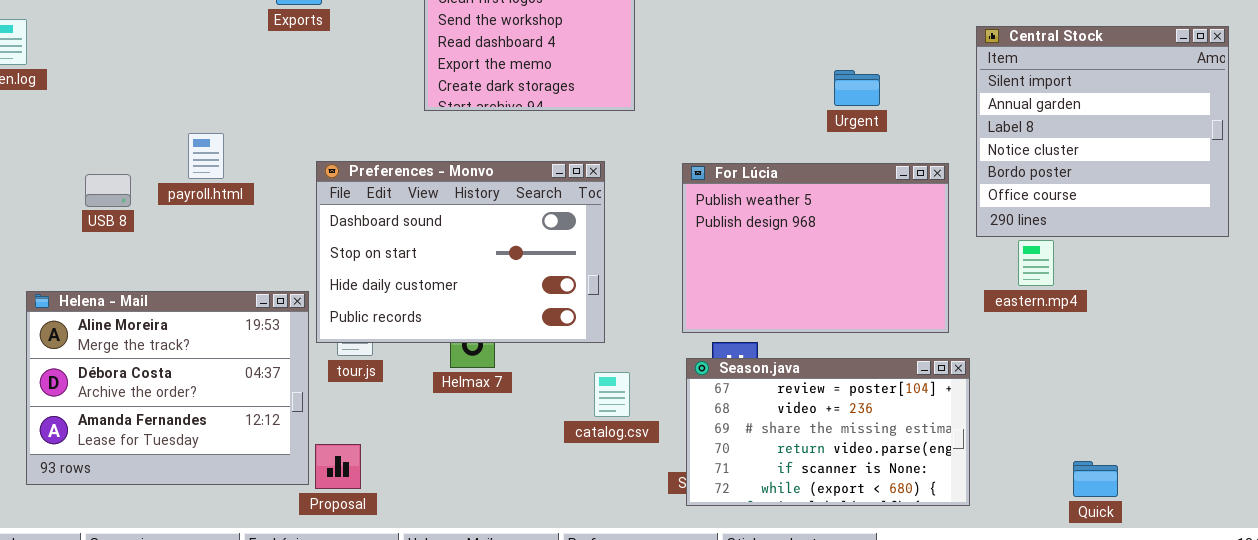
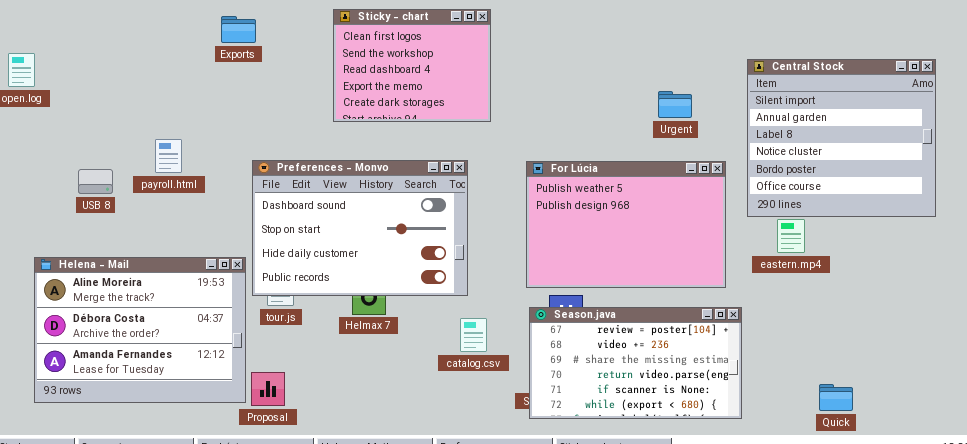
Urgent: [834,70,880,106] -> [658,91,692,118], moved

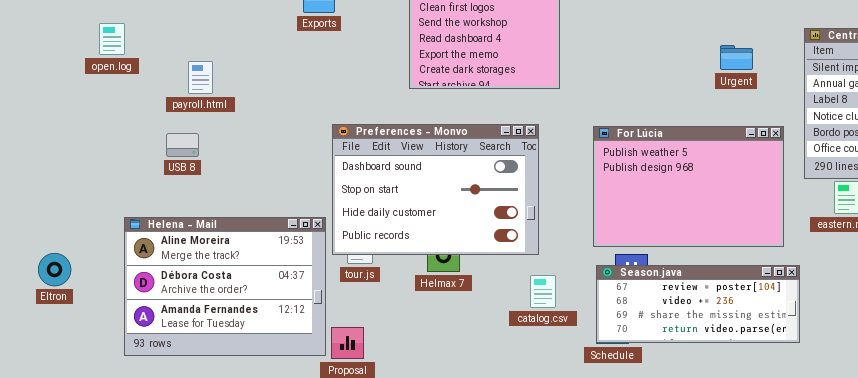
Urgent: [658,91,692,118] -> [720,45,753,70], moved
payroll.html: [155,139,182,173] -> [188,61,213,94], moved
Season.java: [529,307,742,419] -> [596,265,800,343], resized

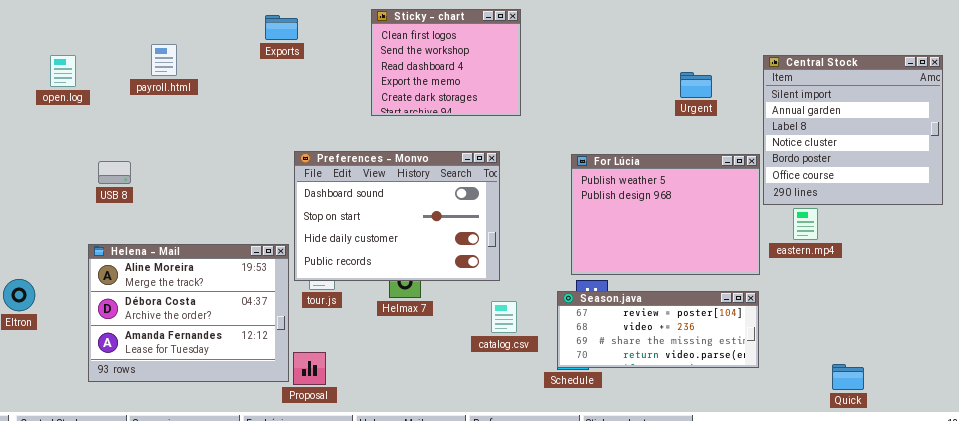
open.log: [99,23,125,55] -> [50,55,76,87], moved
payroll.html: [188,61,213,94] -> [151,44,177,76], moved
For Lúcia: [593,126,784,247] -> [571,154,760,275], moved
USB 8: [166,133,199,157] -> [98,161,131,184], moved

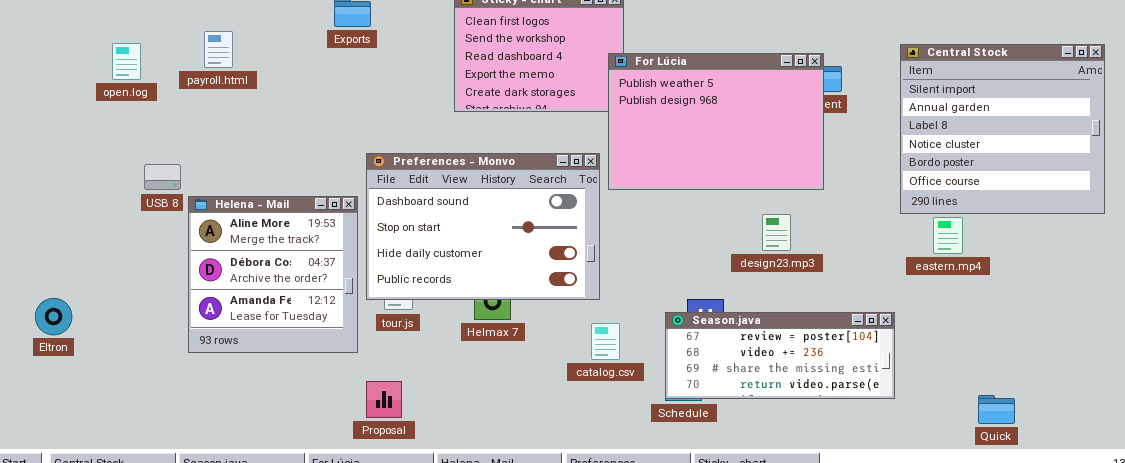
open.log: [50,55,76,87] -> [112,43,141,80], moved
For Lúcia: [571,154,760,275] -> [608,53,824,190], moved
Helena - Mail: [88,244,289,382] -> [188,196,358,353], moved, resized

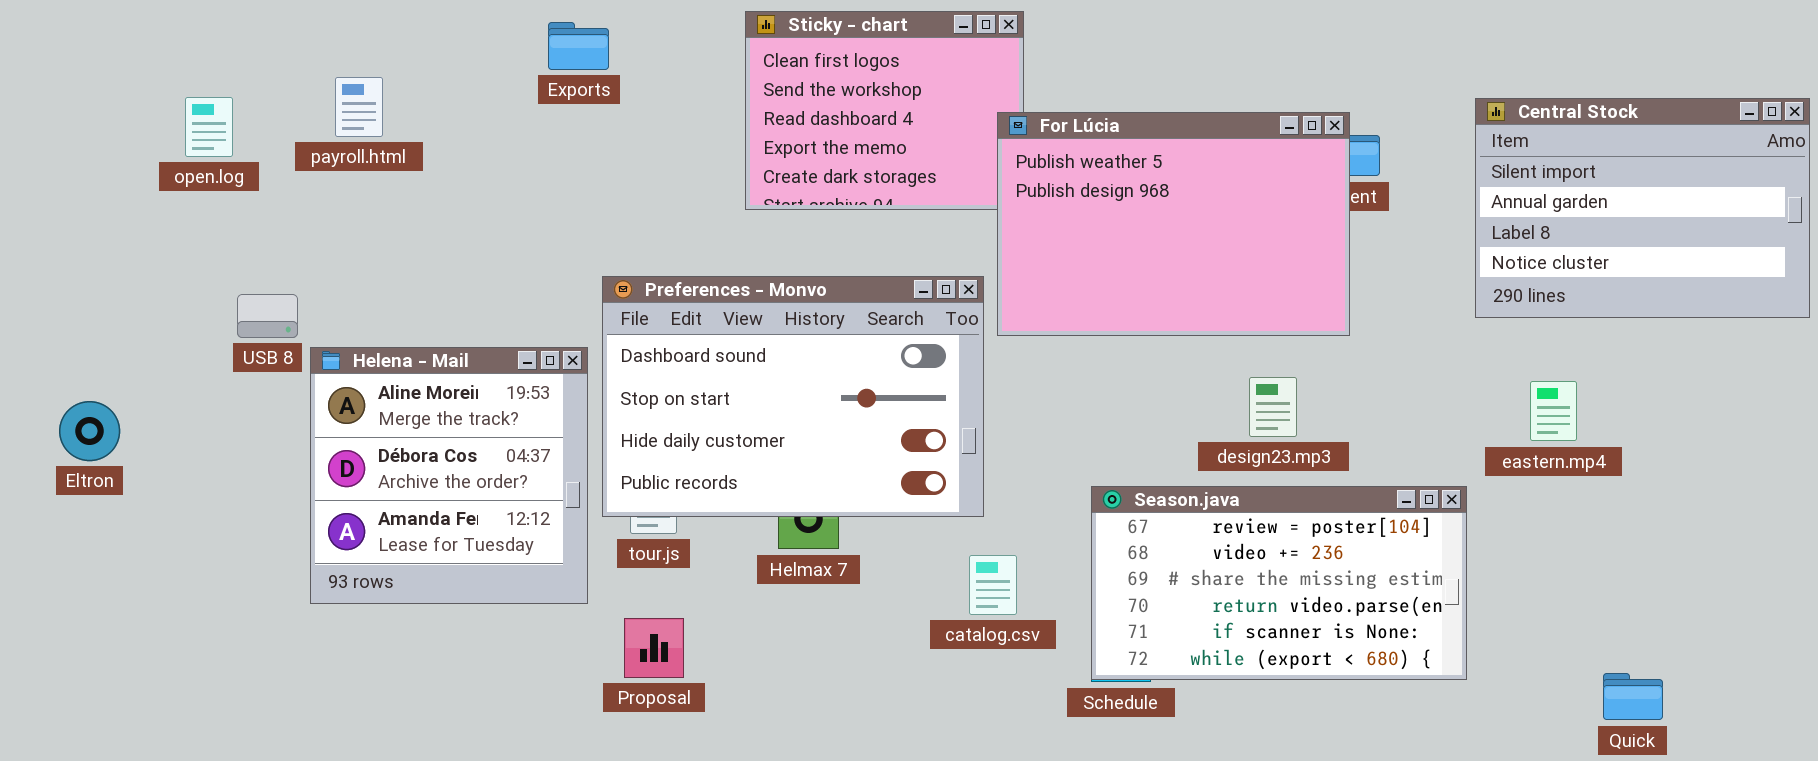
Central Stock: [900,44,1105,214] -> [1475,98,1810,318], resized
Eltron: [35,298,72,335] -> [59,401,120,461], moved
Season.java: [665,312,895,399] -> [1091,486,1467,680], resized
Proposal: [366,381,402,418] -> [624,618,684,678], moved

